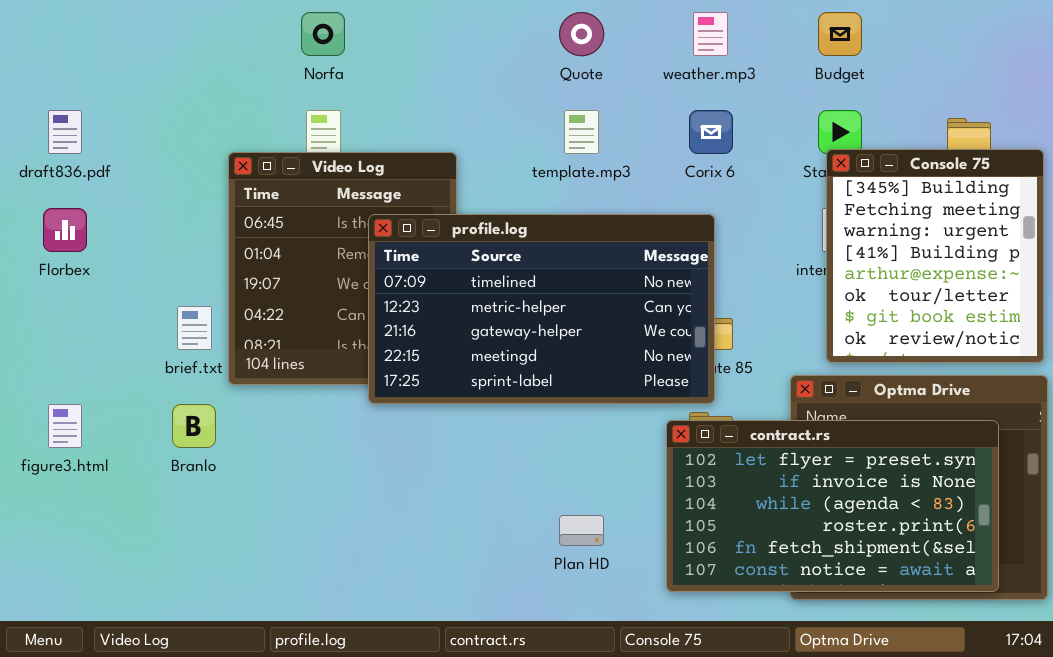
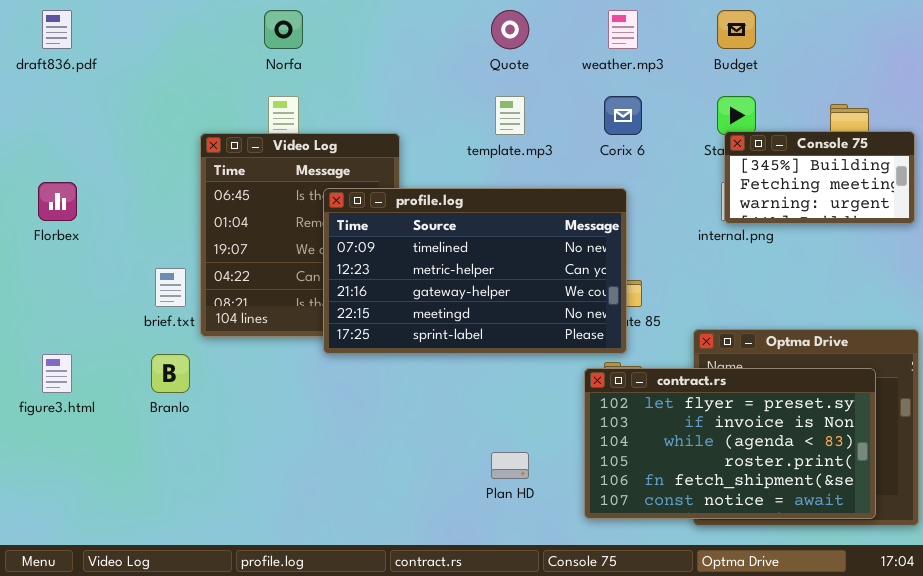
draft836.pdf: [48,110,82,154] -> [42,10,72,49], moved
Console 75: [826,149,1044,363] -> [724,131,915,224], resized

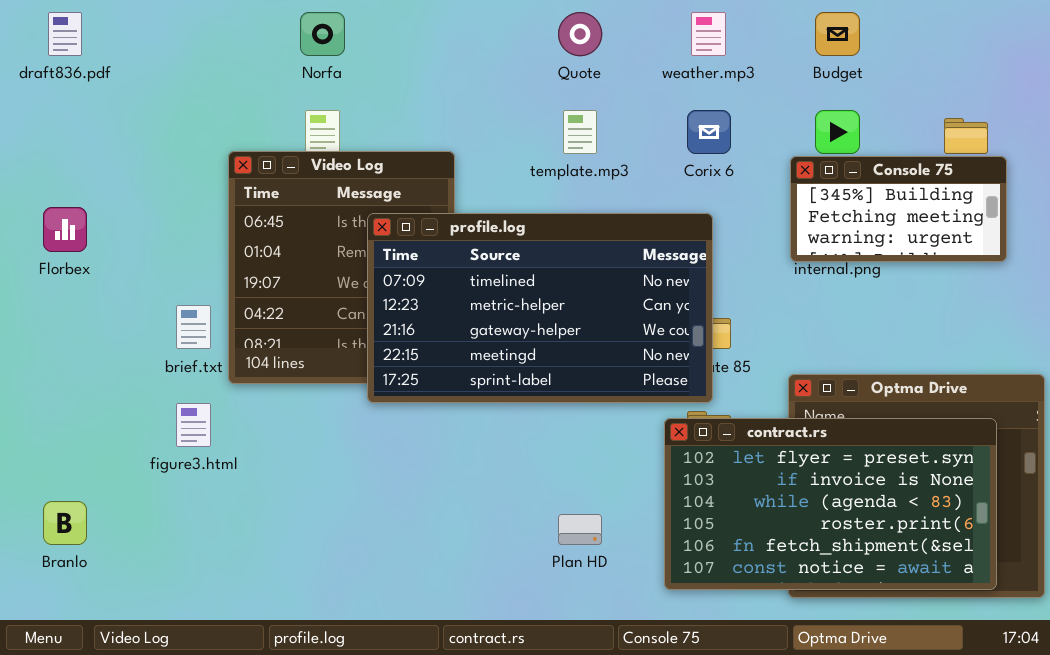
Console 75: [724,131,915,224] -> [790,156,1007,262], moved
figure3.html: [42,354,72,393] -> [176,403,211,447], moved
Branlo: [151,354,190,393] -> [43,501,87,545], moved

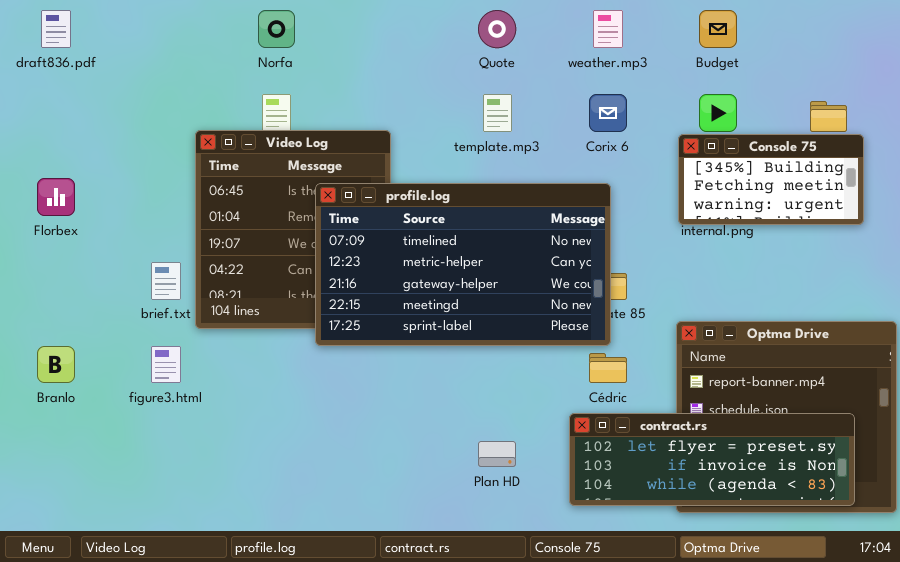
contract.rs: [664,418,997,590] -> [569,413,855,506], resized
Branlo: [43,501,87,545] -> [37,346,75,383], moved

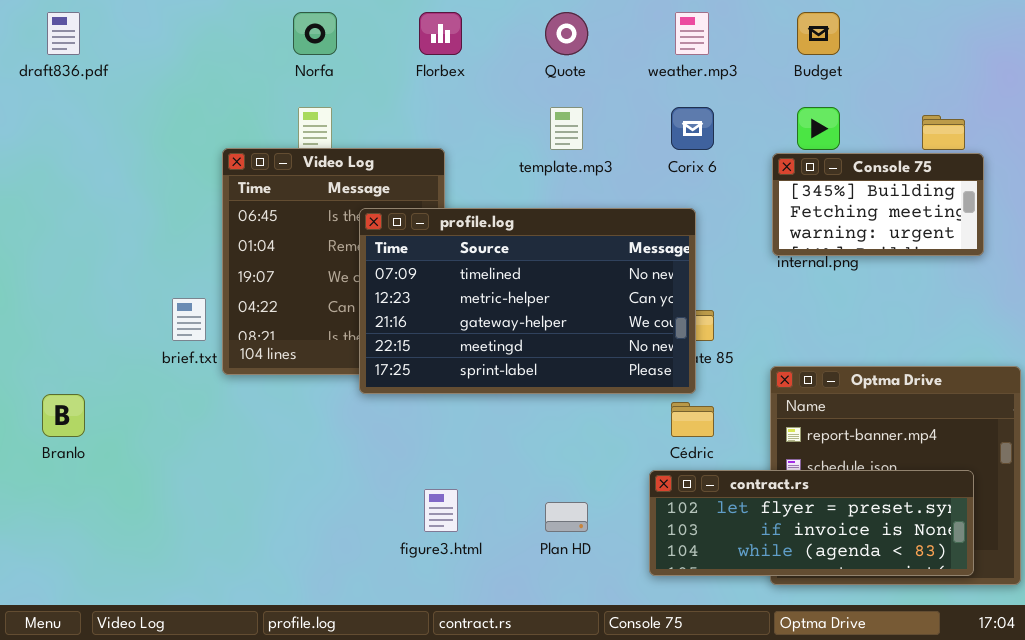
Florbex: [37,178,75,216] -> [419,12,462,55], moved
figure3.html: [151,346,181,383] -> [424,489,458,532], moved

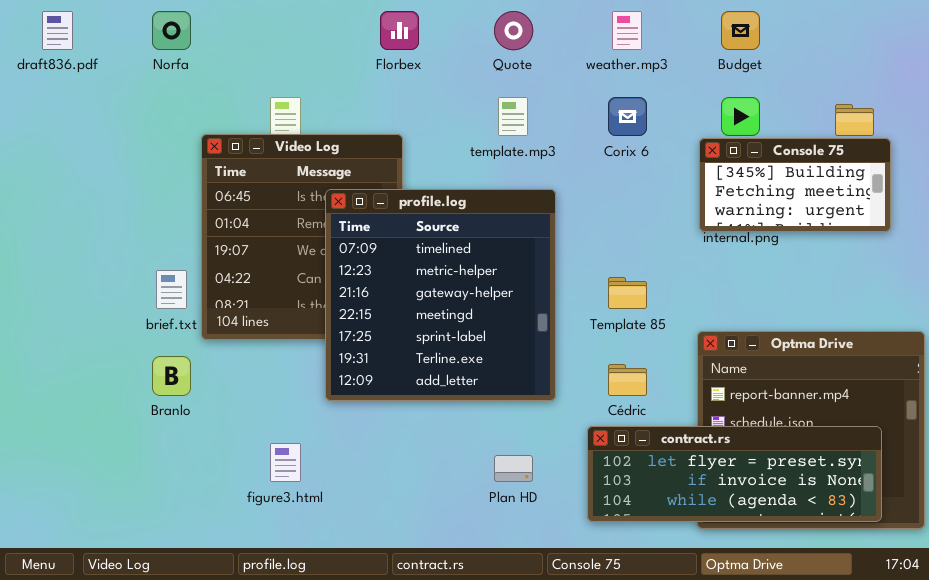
Norfa: [293,12,337,55] -> [152,11,191,50], moved
profile.log: [359,208,696,394] -> [325,189,556,401], resized
Branlo: [42,394,85,437] -> [152,356,191,396], moved
figure3.html: [424,489,458,532] -> [270,443,301,482], moved

